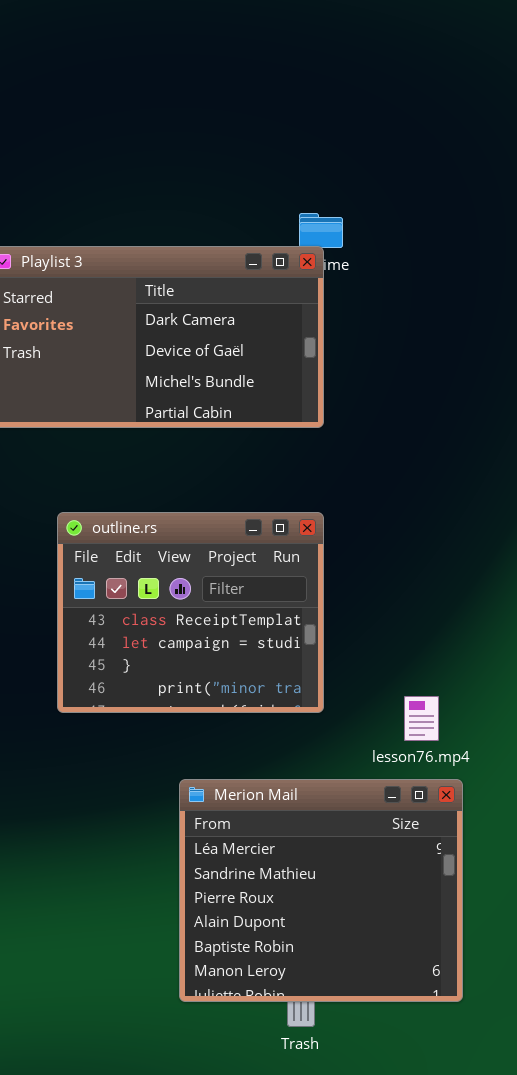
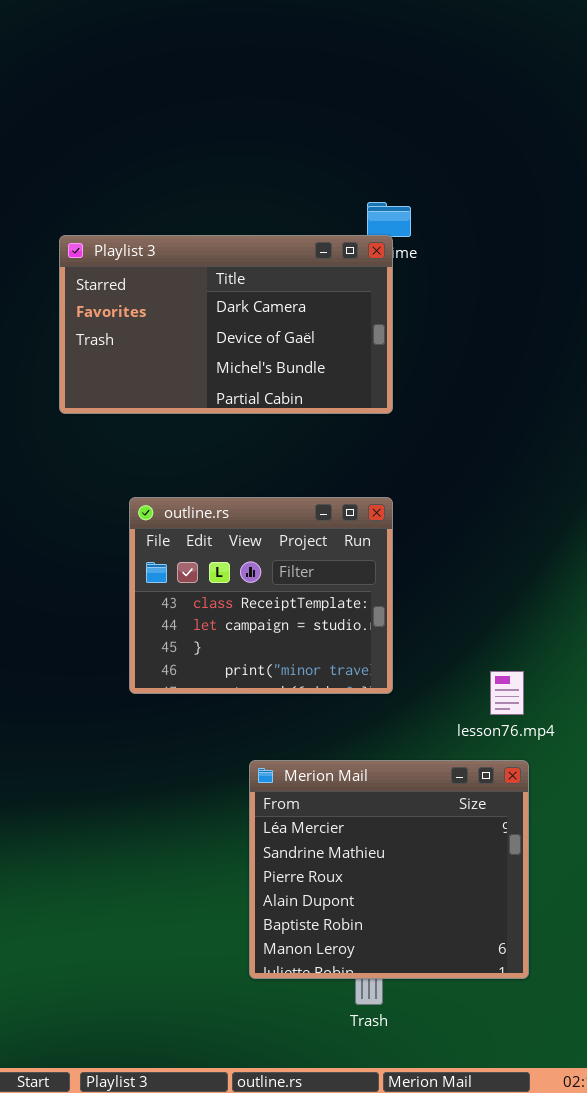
lesson76.mp4: [404,696,439,741] -> [490,671,524,715], moved

